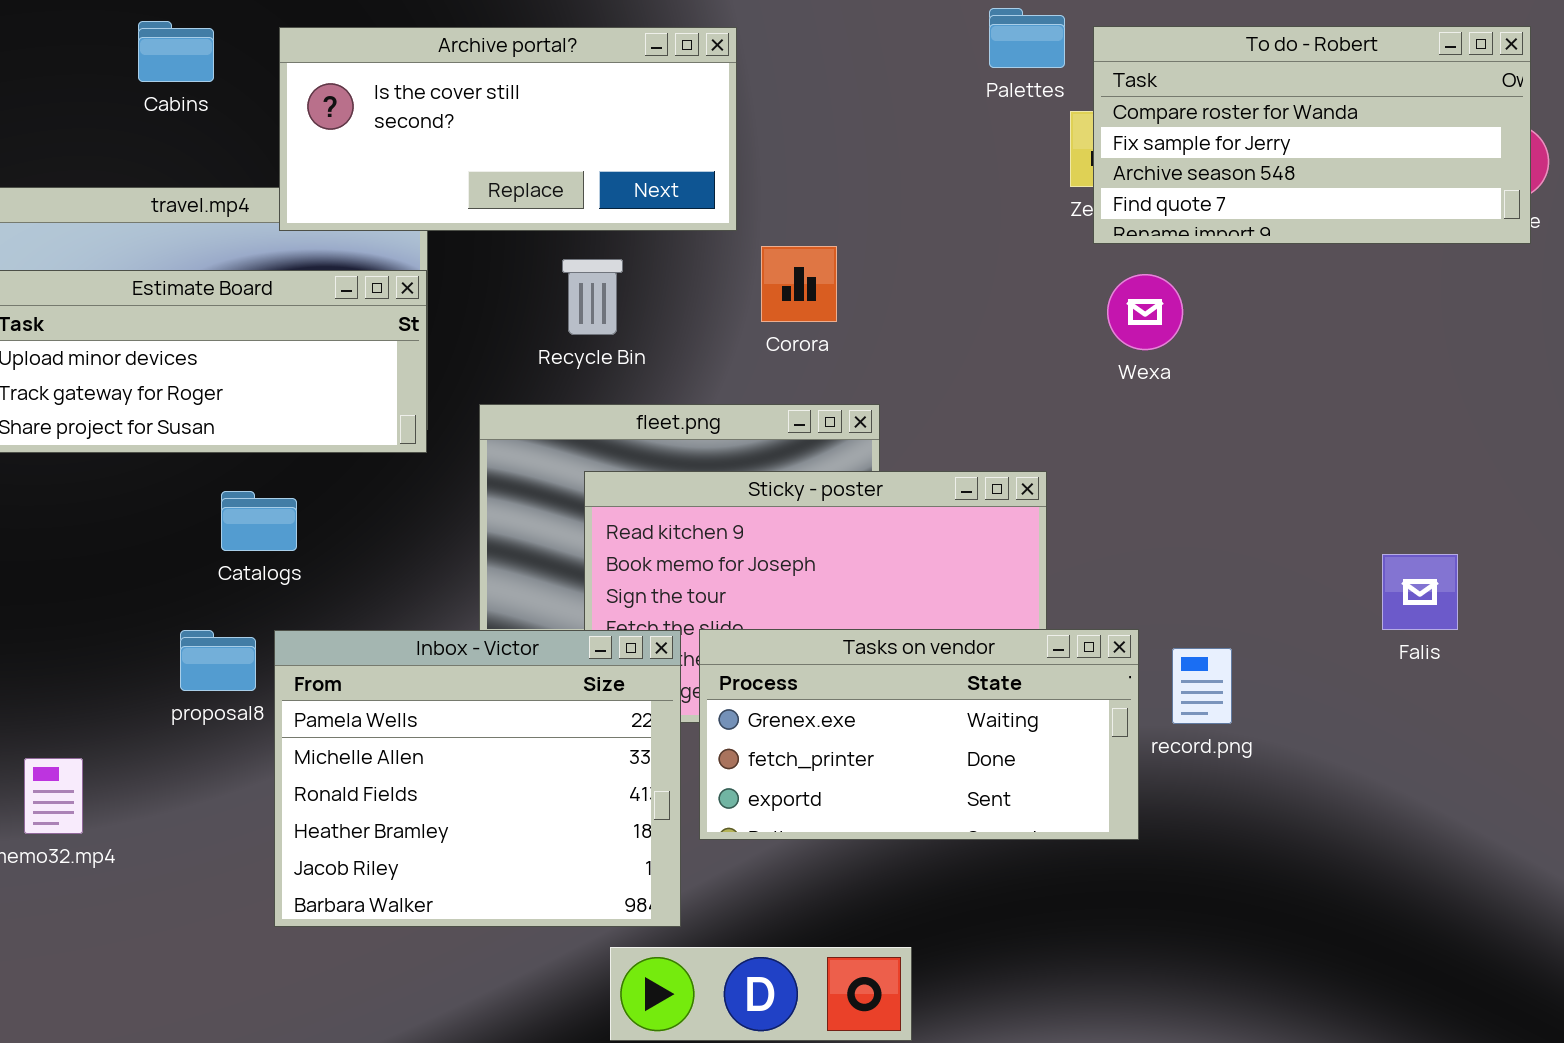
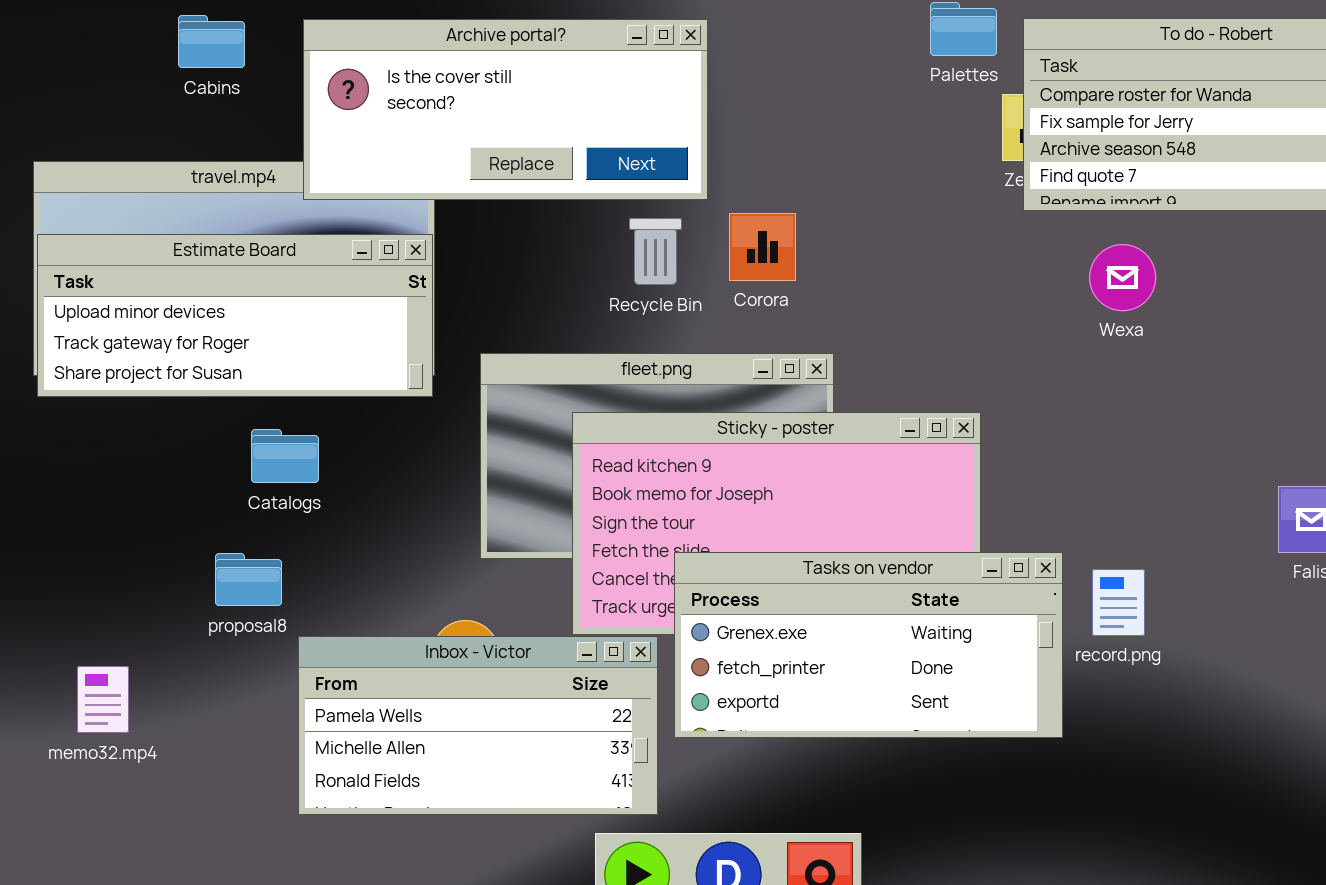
Recycle Bin: [562,259,623,335] -> [629,218,682,285], moved
Wexa: [1107,274,1183,350] -> [1089,244,1156,311], moved
Inbox - Victor: [274,630,681,927] -> [298,636,658,815], resized

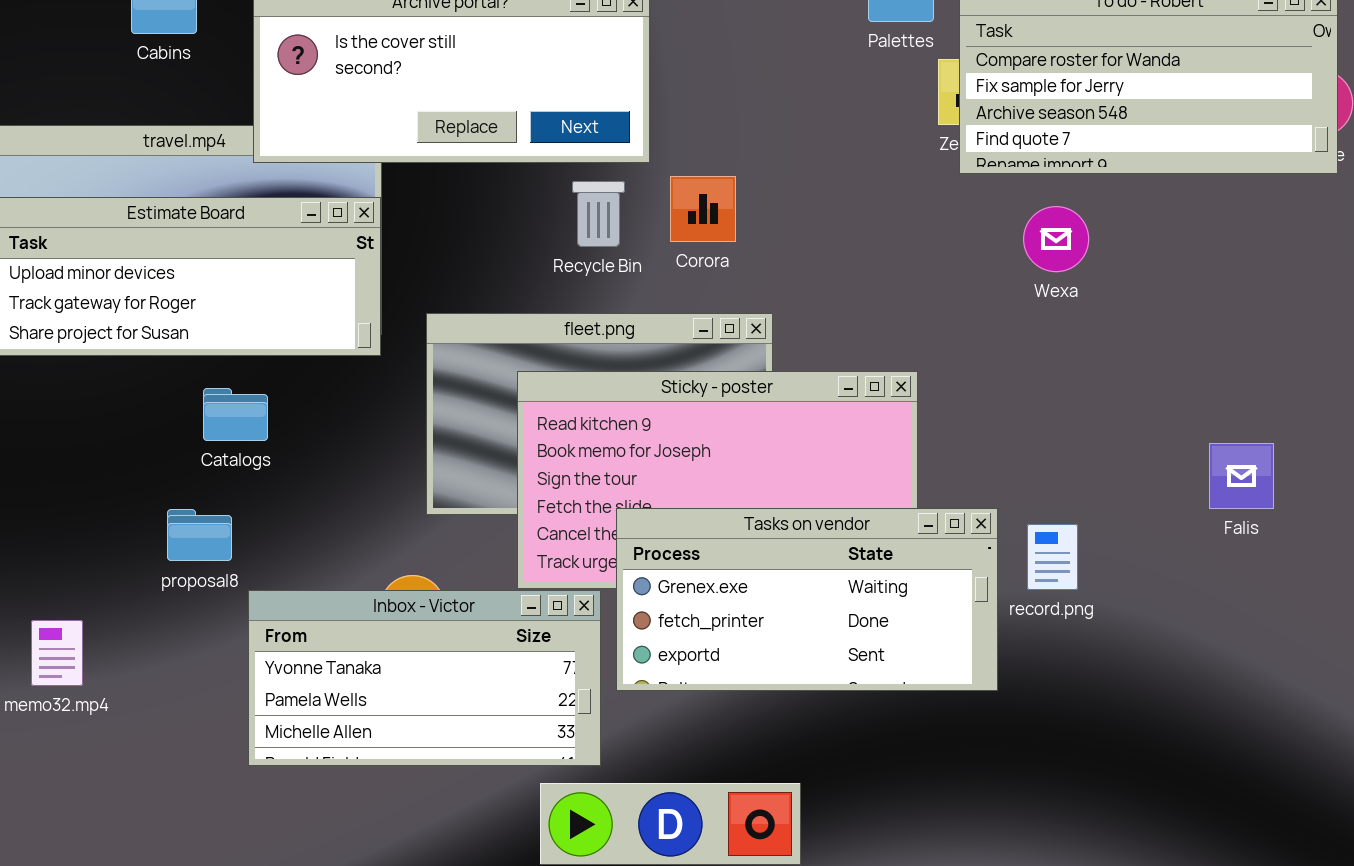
Inbox - Victor: [298,636,658,815] -> [248,590,601,766], scrolled up 1 row

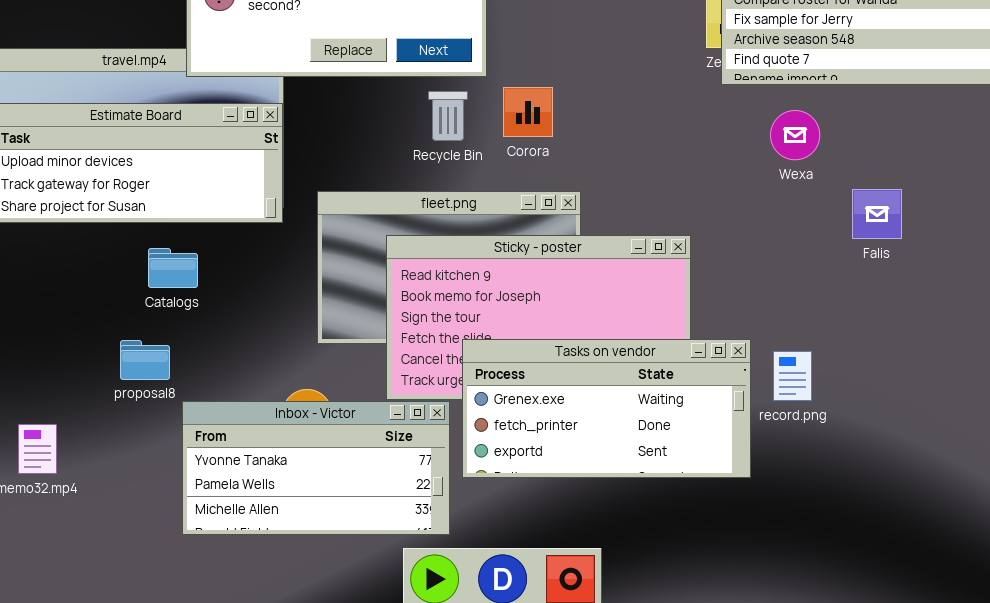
Falis: [1209,443,1274,509] -> [852,189,902,239], moved

